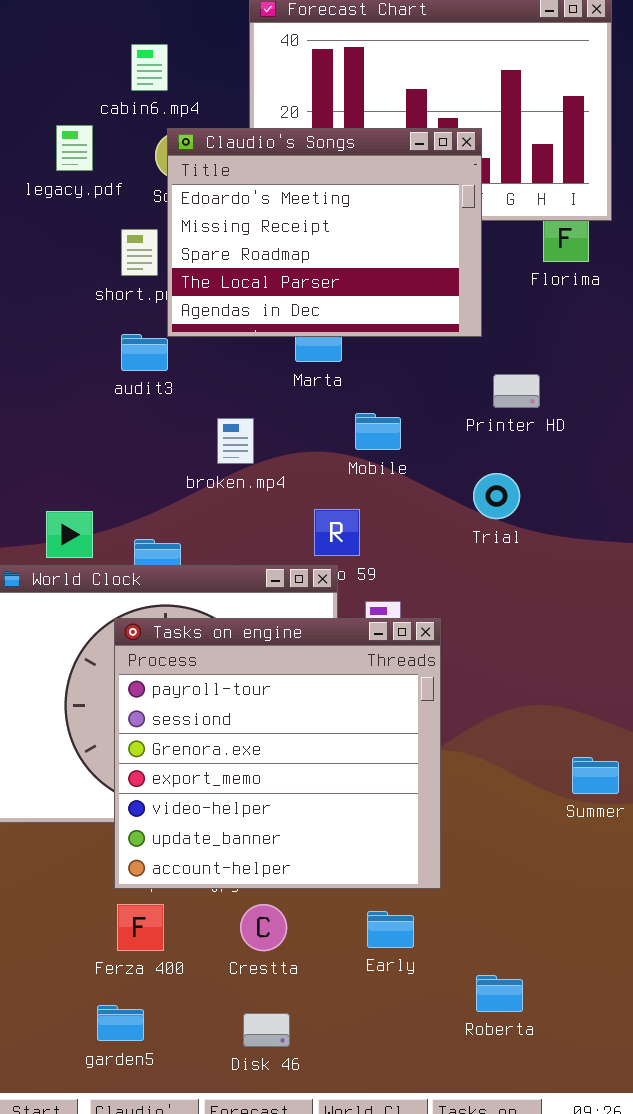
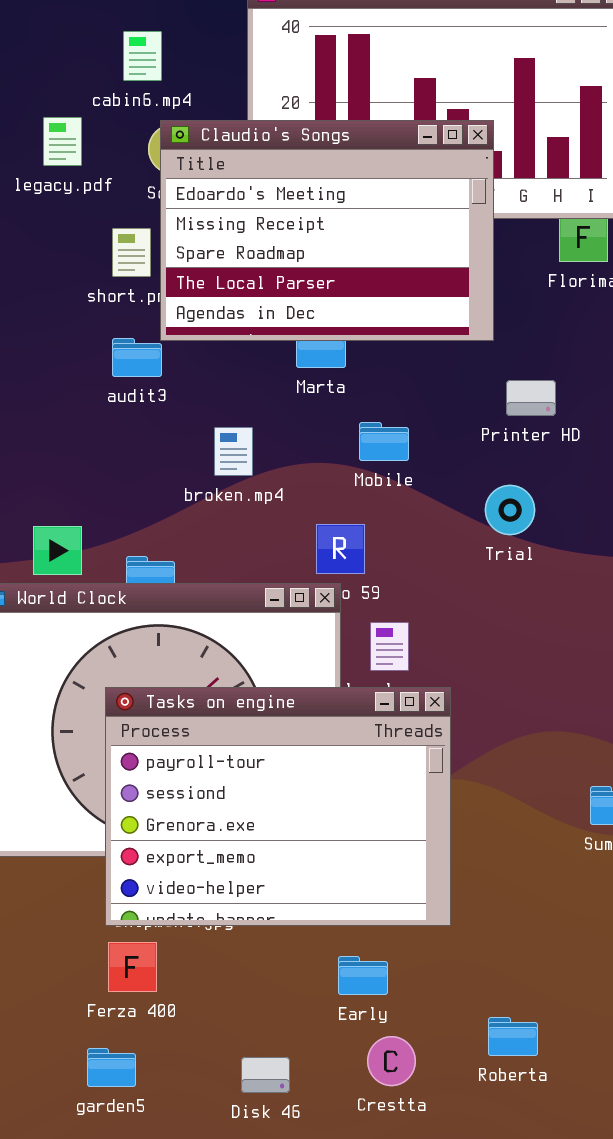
Tasks on engine: [114,618,441,889] -> [105,687,451,926], resized
Crestta: [240,904,287,951] -> [367,1036,416,1086], moved
Early: [367,911,414,948] -> [338,956,388,995], moved

